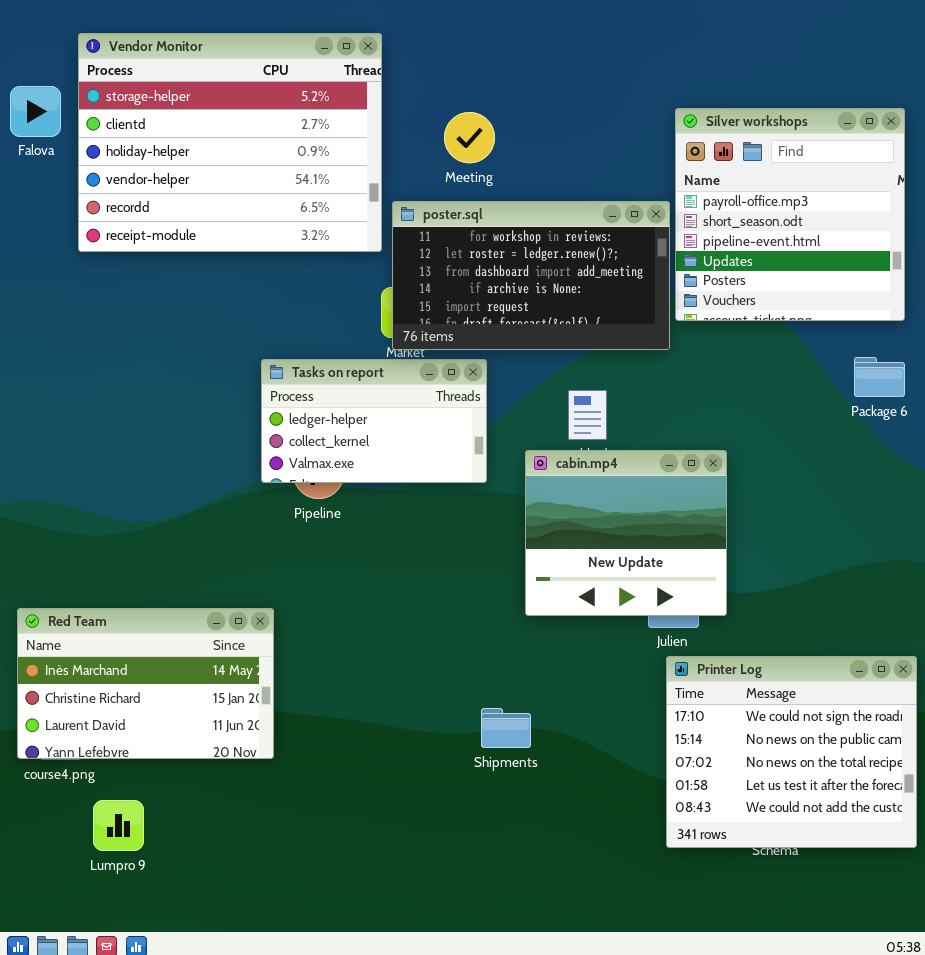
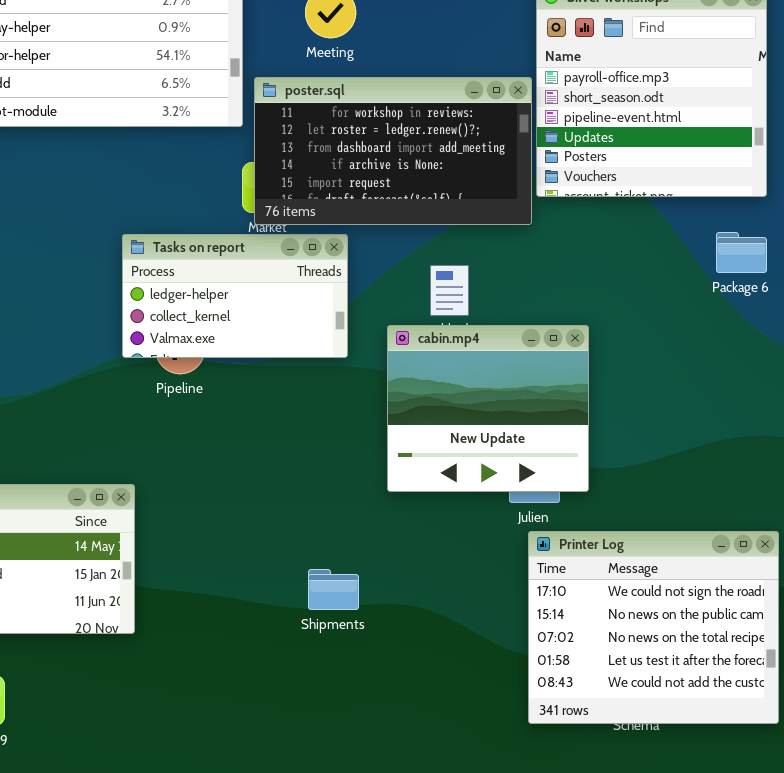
Shipments: [481,708,531,748] -> [308,569,359,610], moved

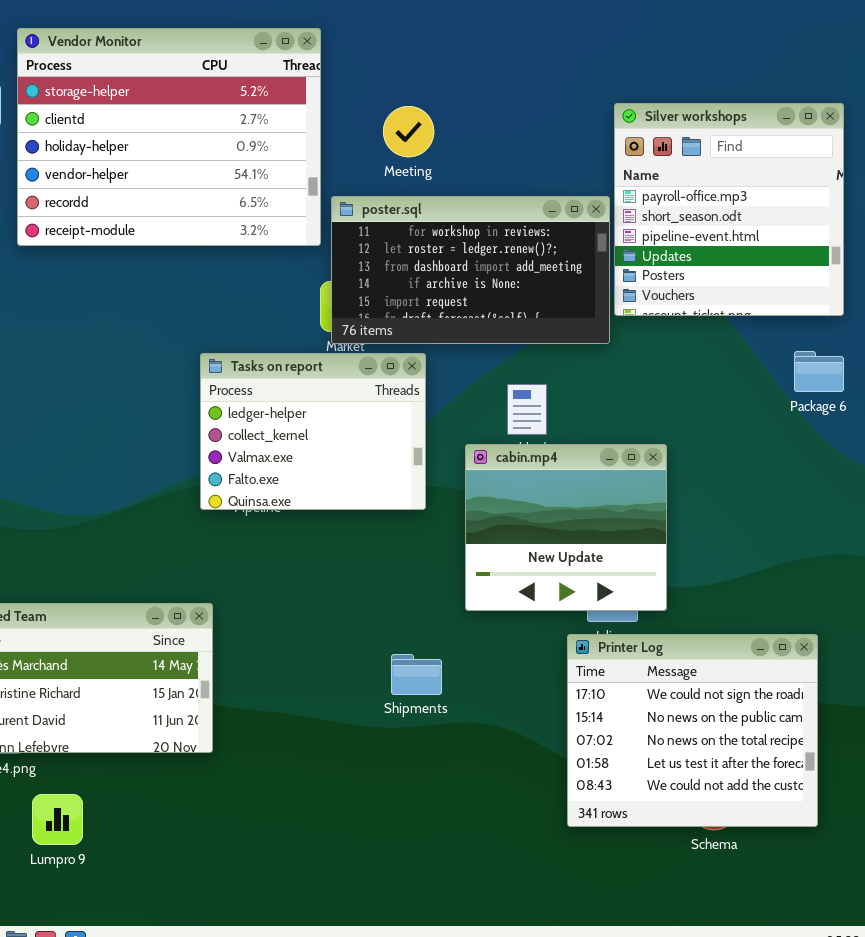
Tasks on report: [122,234,348,358] -> [200,353,426,510], resized
Printer Log: [528,531,779,724] -> [567,634,818,827], moved
Shipments: [308,569,359,610] -> [391,654,442,695], moved

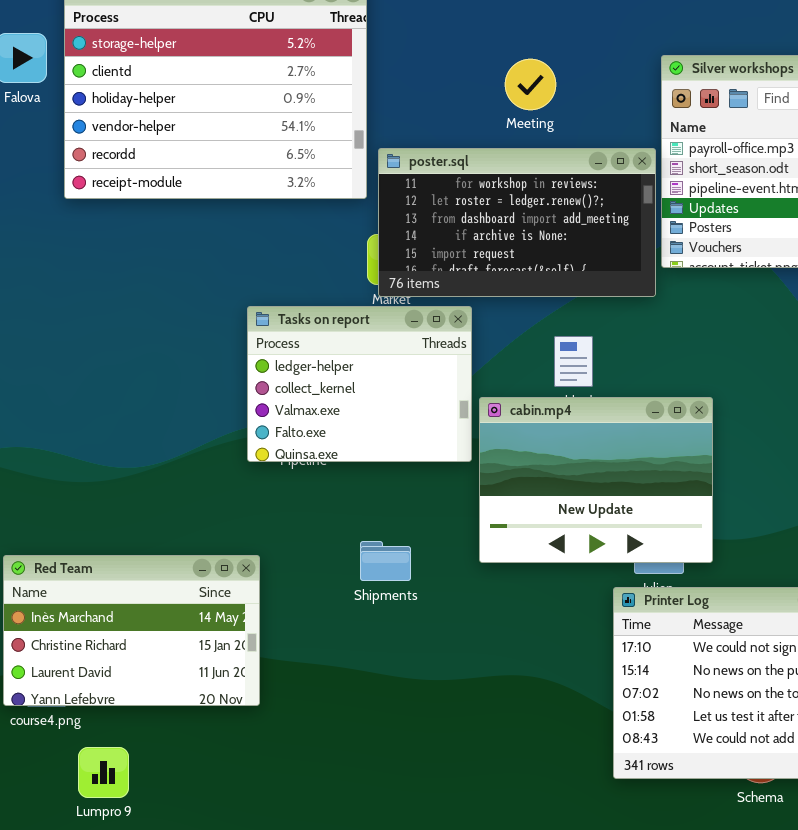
Meeting: [383,106,434,157] -> [505,59,556,110], moved
cabin.mp4: [465,444,667,611] -> [479,397,713,563], resized
Shipments: [391,654,442,695] -> [360,541,411,581], moved

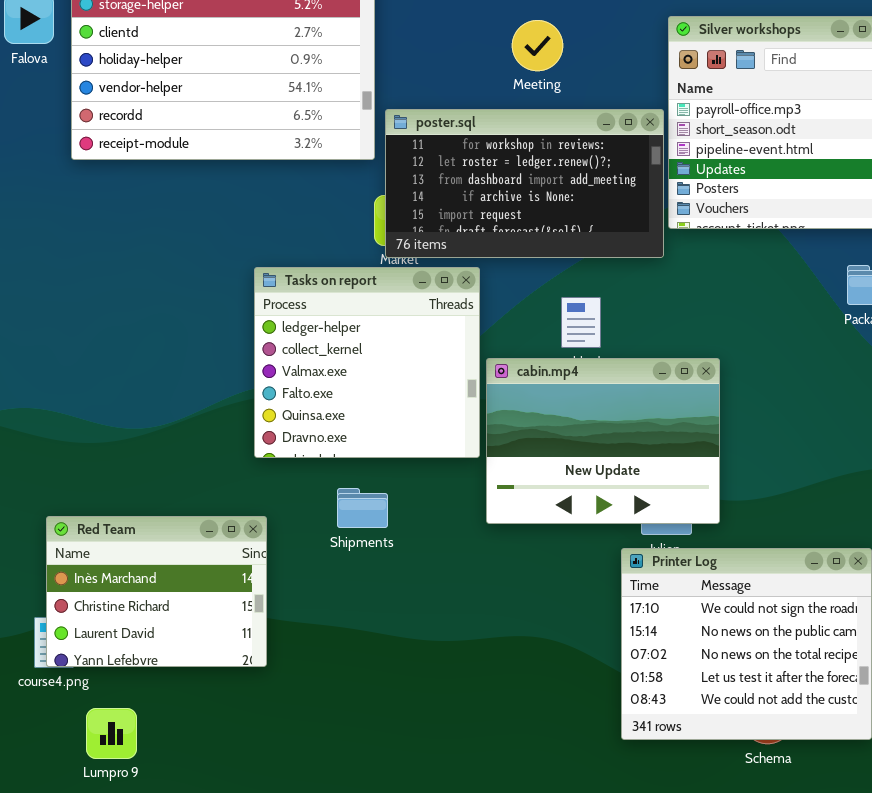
Tasks on report: [247,306,472,462] -> [254,267,480,458], resized
Shipments: [360,541,411,581] -> [337,488,388,528], moved
Red Team: [3,555,260,706] -> [46,516,267,667], resized

